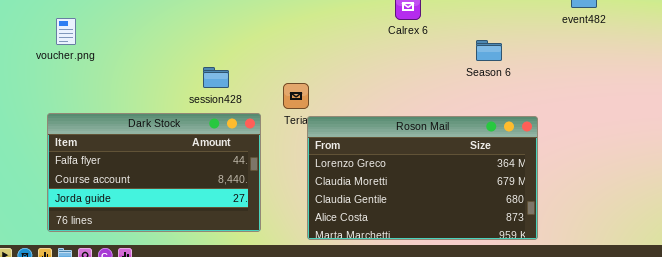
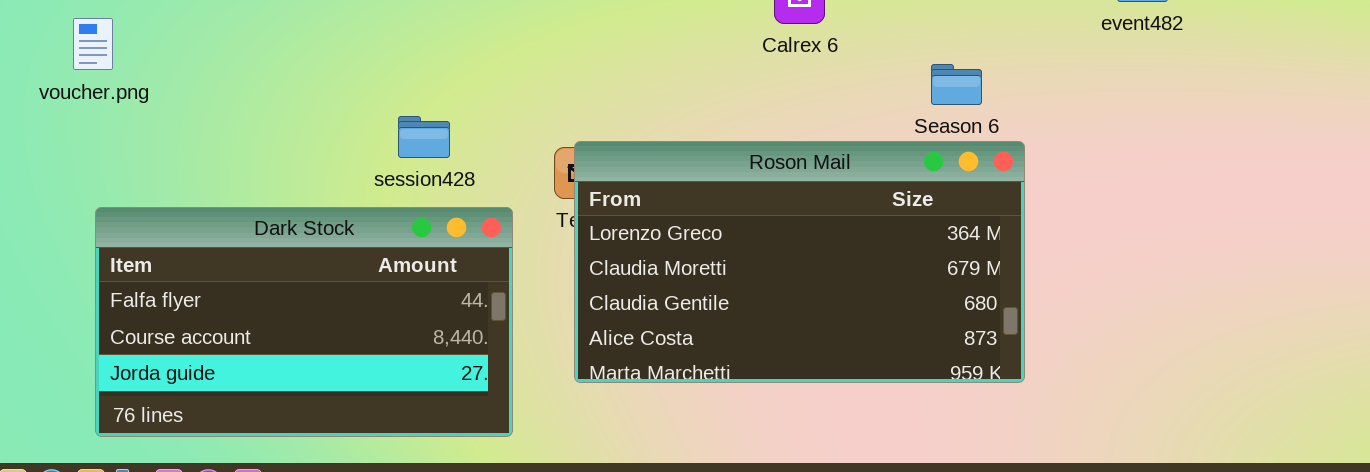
voucher.png: [56,18,76,45] -> [73,18,113,70], moved
Roson Mail: [307,116,538,240] -> [574,141,1025,383], moved

